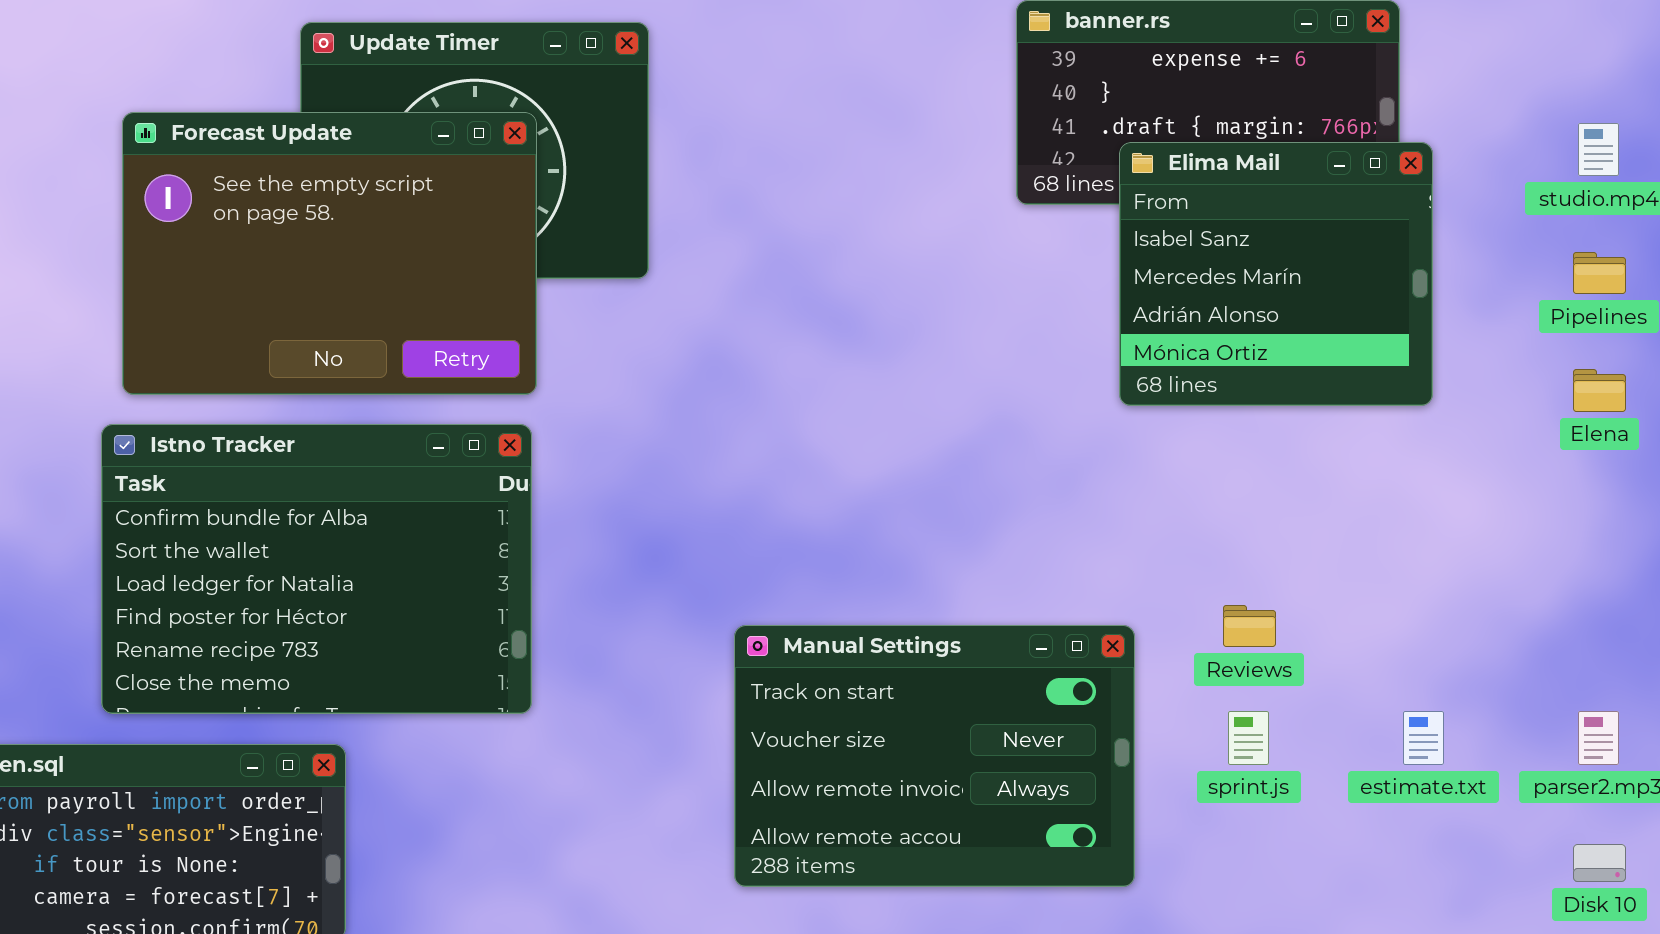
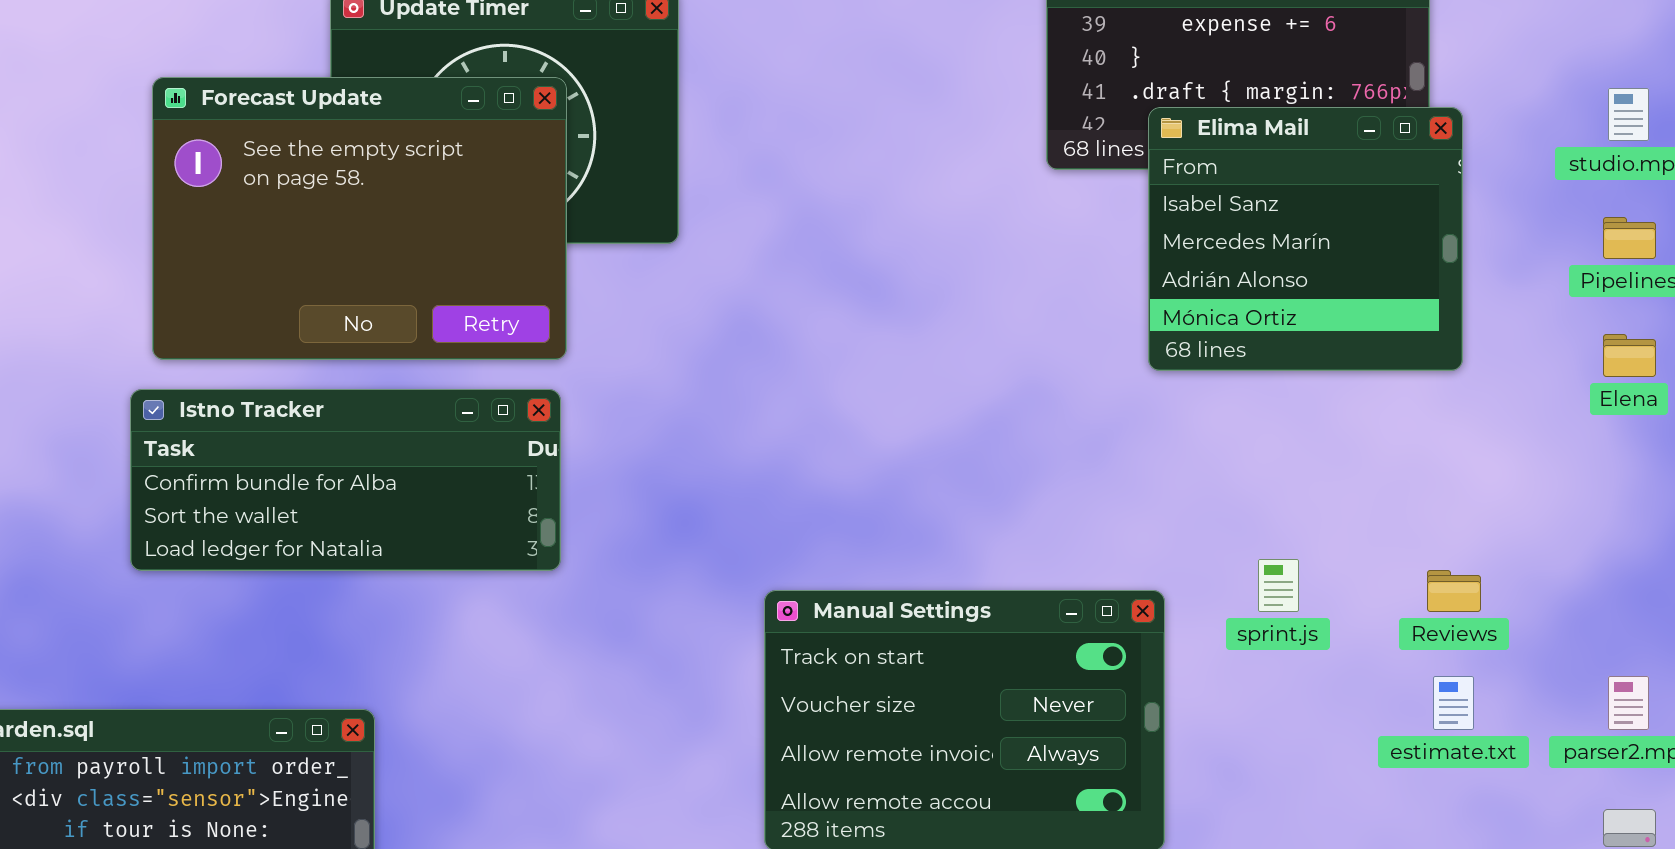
Istno Tracker: [101,424,532,714] -> [130,389,561,571], resized
Reviews: [1223,605,1276,647] -> [1427,570,1481,612], moved
sprint.js: [1228,711,1269,765] -> [1258,559,1299,612], moved

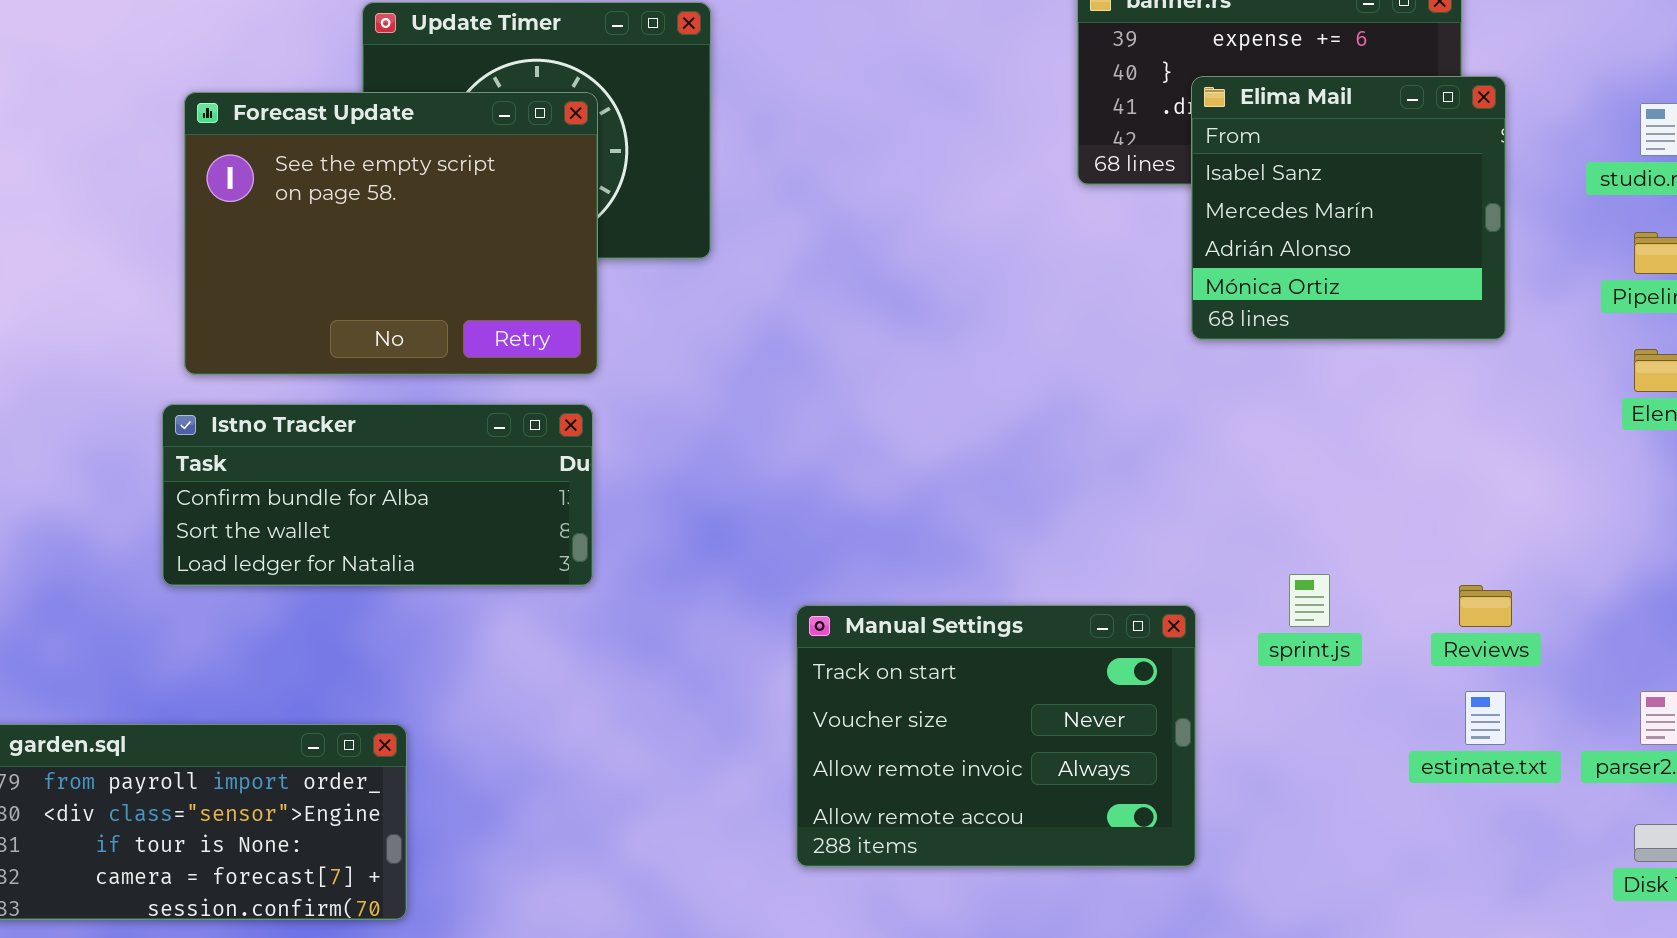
Elima Mail: [1148,107,1463,371] -> [1191,76,1506,340], moved

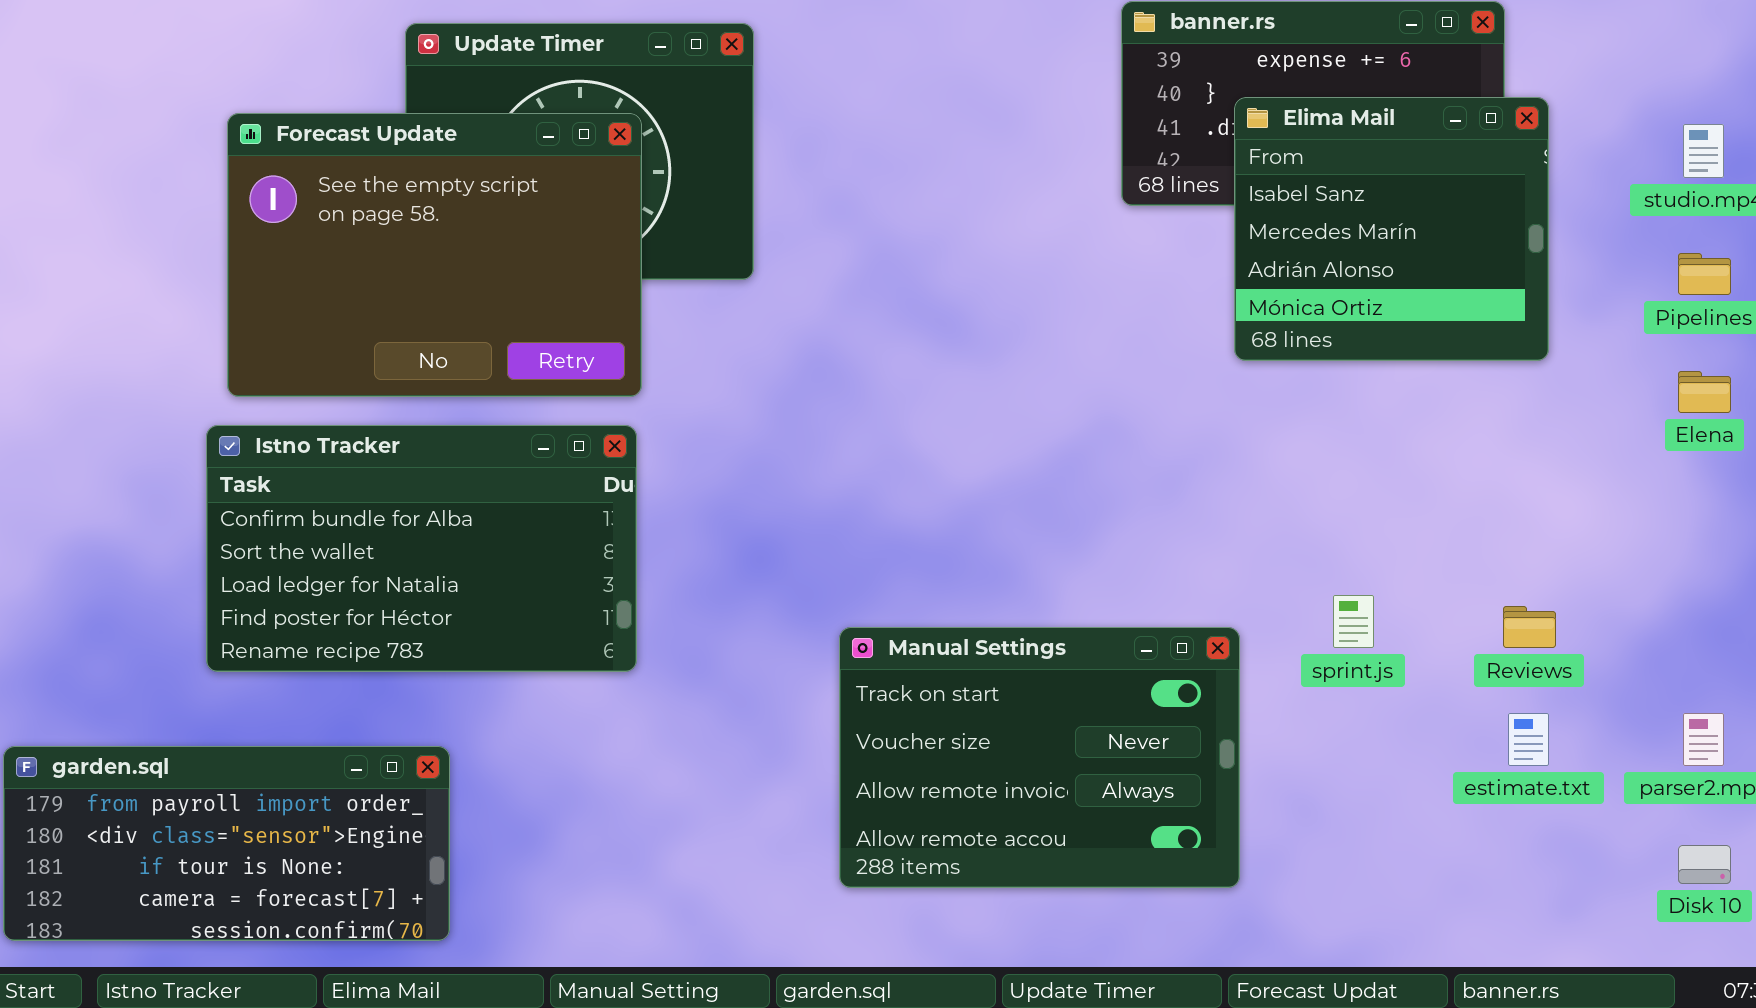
Istno Tracker: [162,404,593,586] -> [206,425,637,672], resized

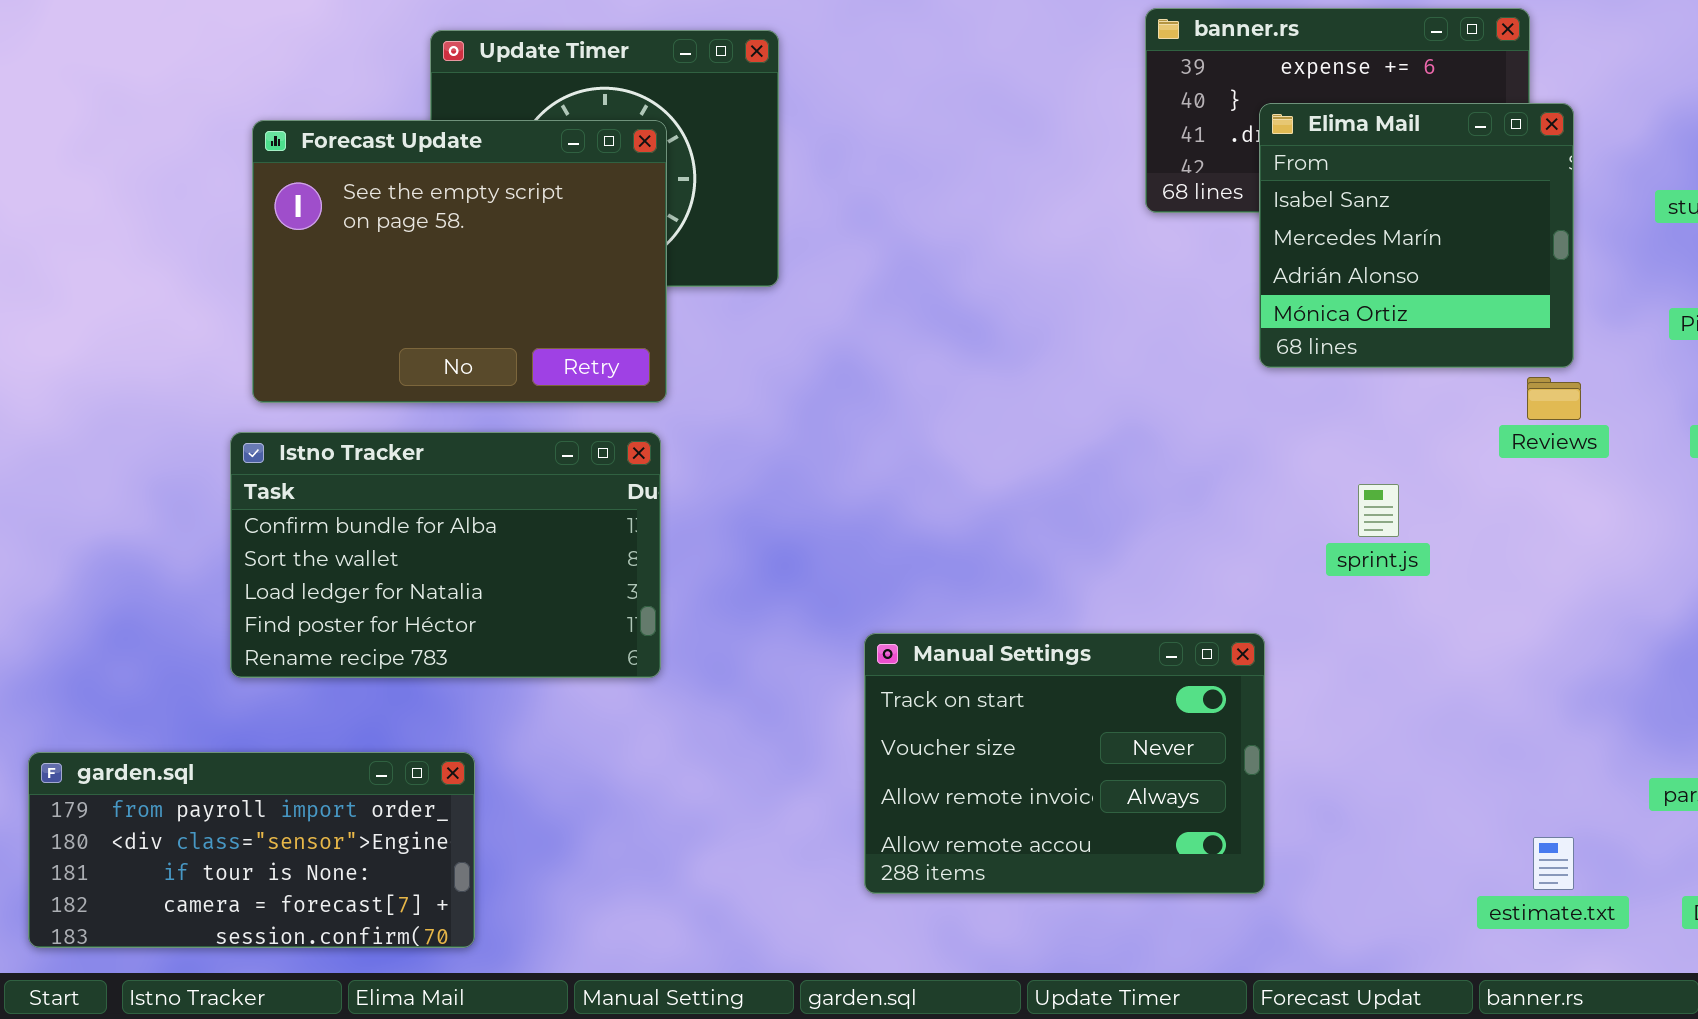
sprint.js: [1333,595,1374,648] -> [1358,484,1399,537], moved
Reviews: [1503,606,1556,648] -> [1527,377,1581,420], moved
estimate.txt: [1508,713,1549,766] -> [1533,837,1574,890], moved

